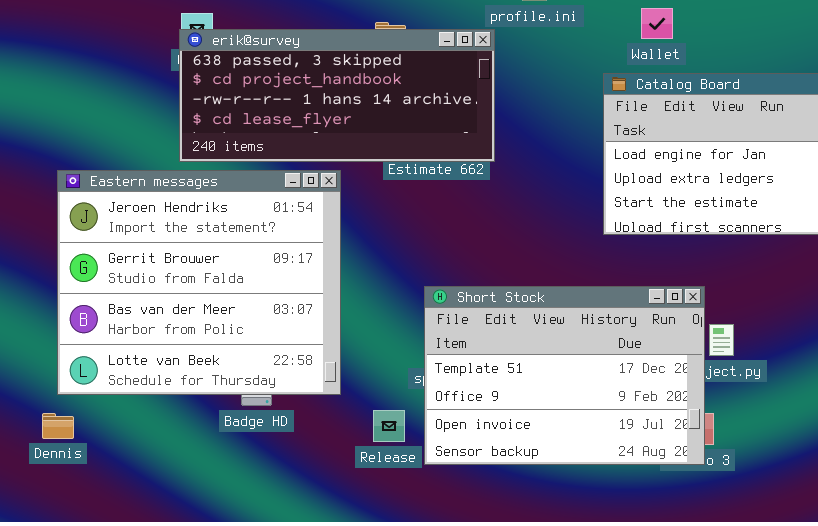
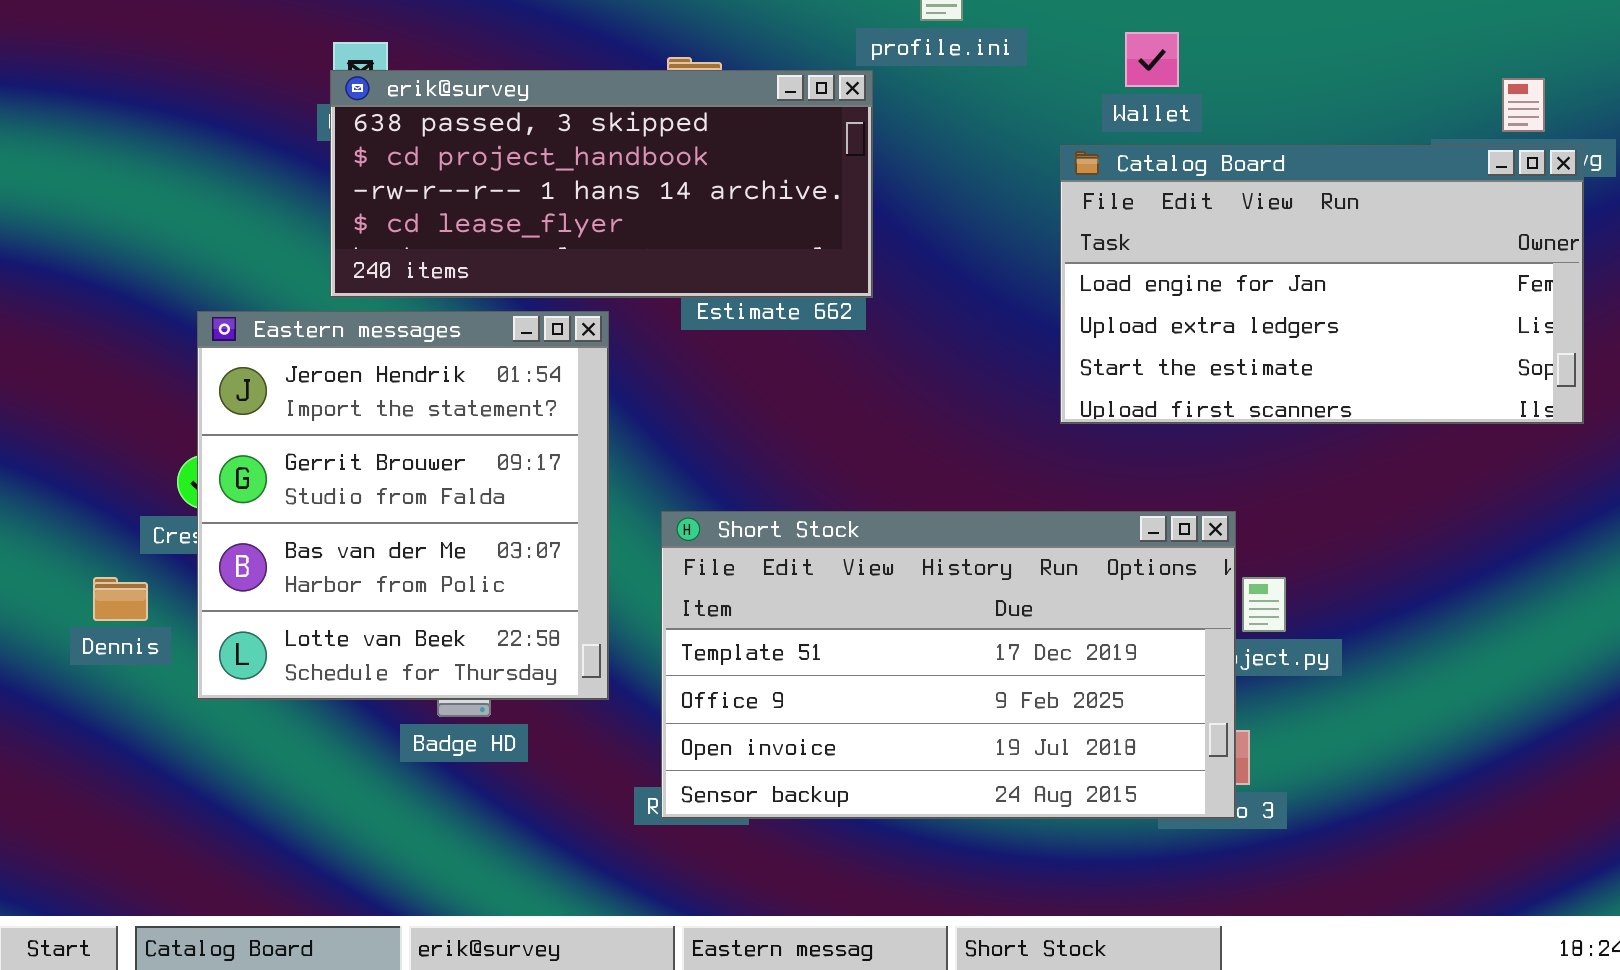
Eastern messages: [57,170,341,395] -> [197,311,609,700], resized
Short Stock: [424,286,705,465] -> [661,511,1236,819], resized
Dennis: [42,413,74,439] -> [93,577,148,621], moved

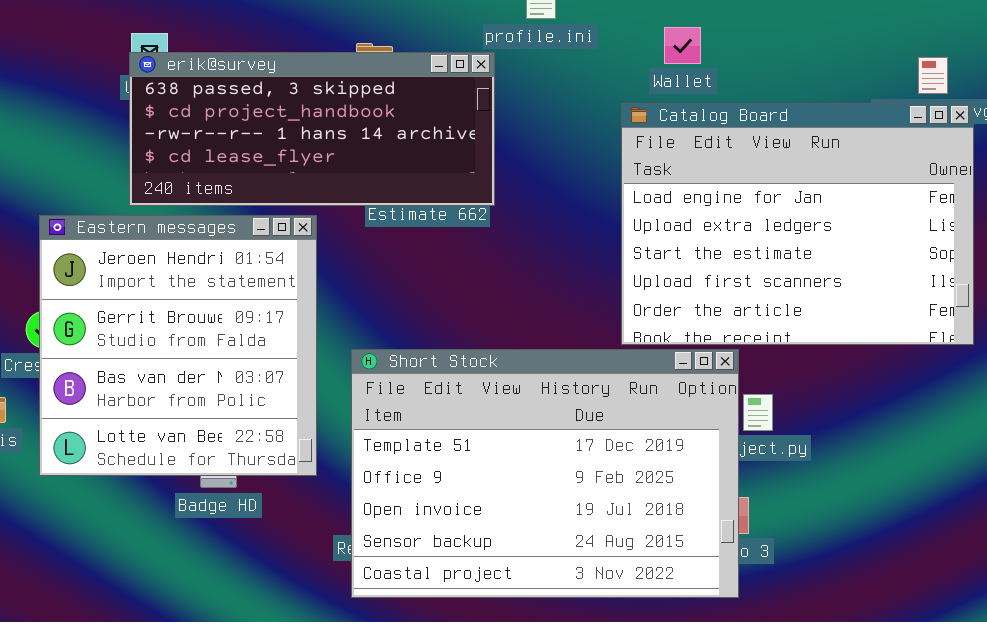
Catalog Board: [1060,145,1584,424] -> [621,103,974,345], resized
Short Stock: [661,511,1236,819] -> [351,349,739,598], resized

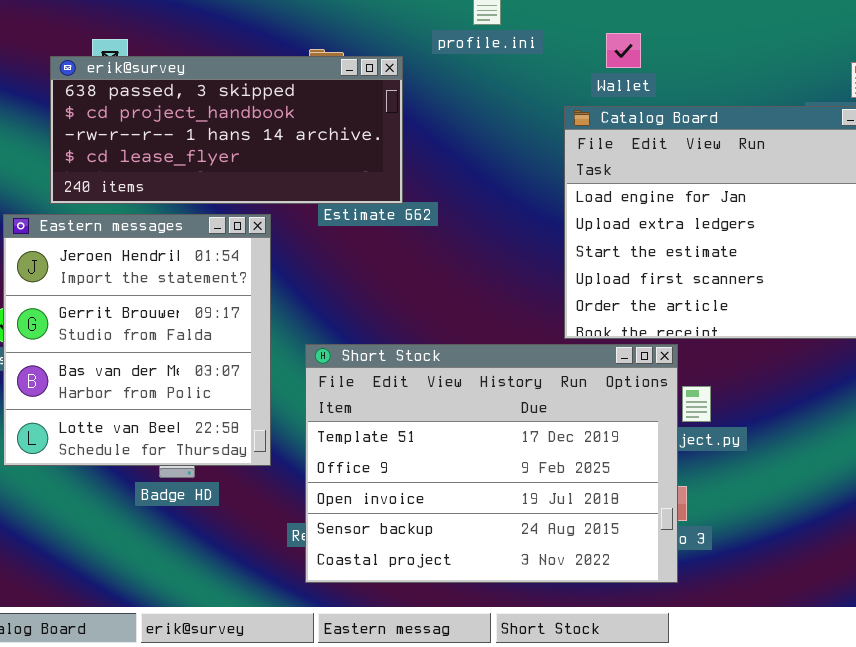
erik@survey: [129,52,495,206] -> [50,56,403,204], moved

